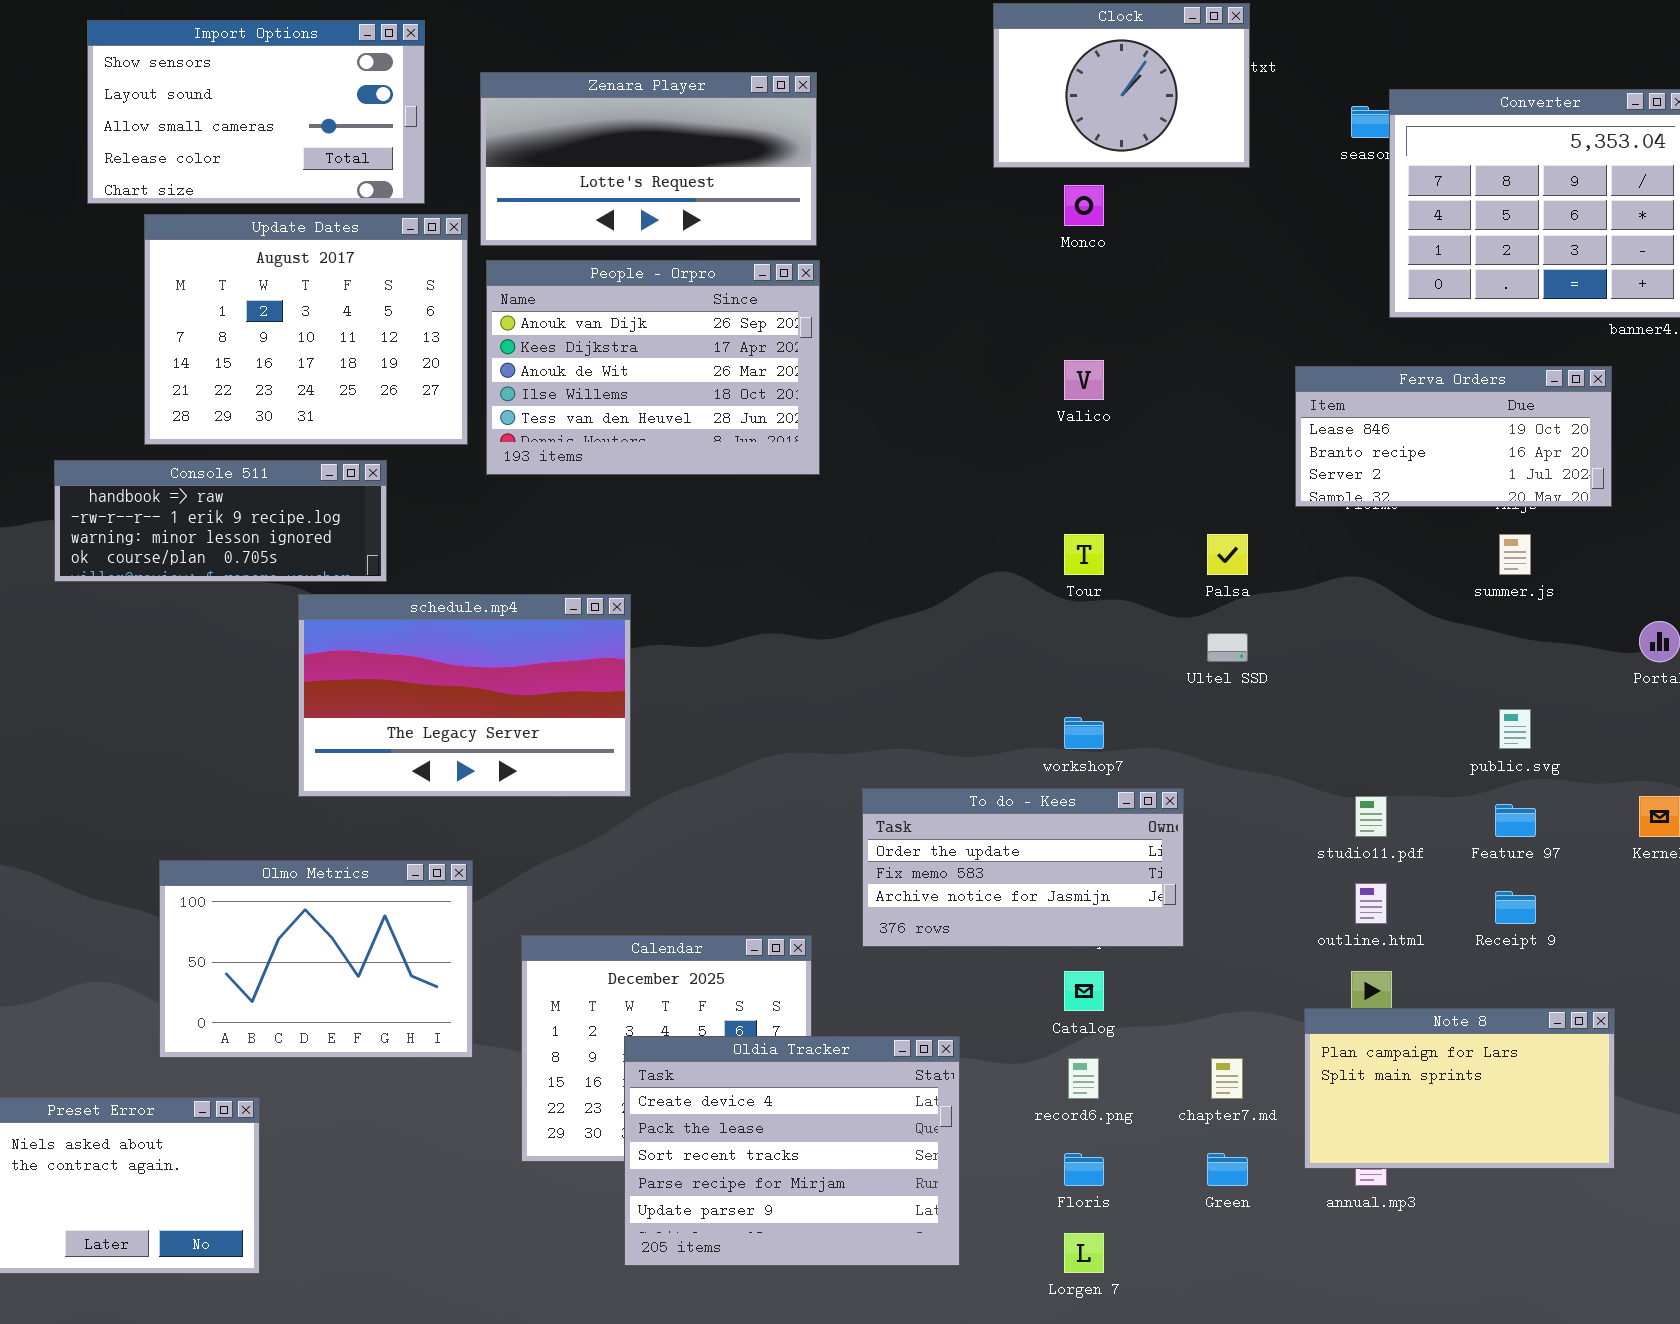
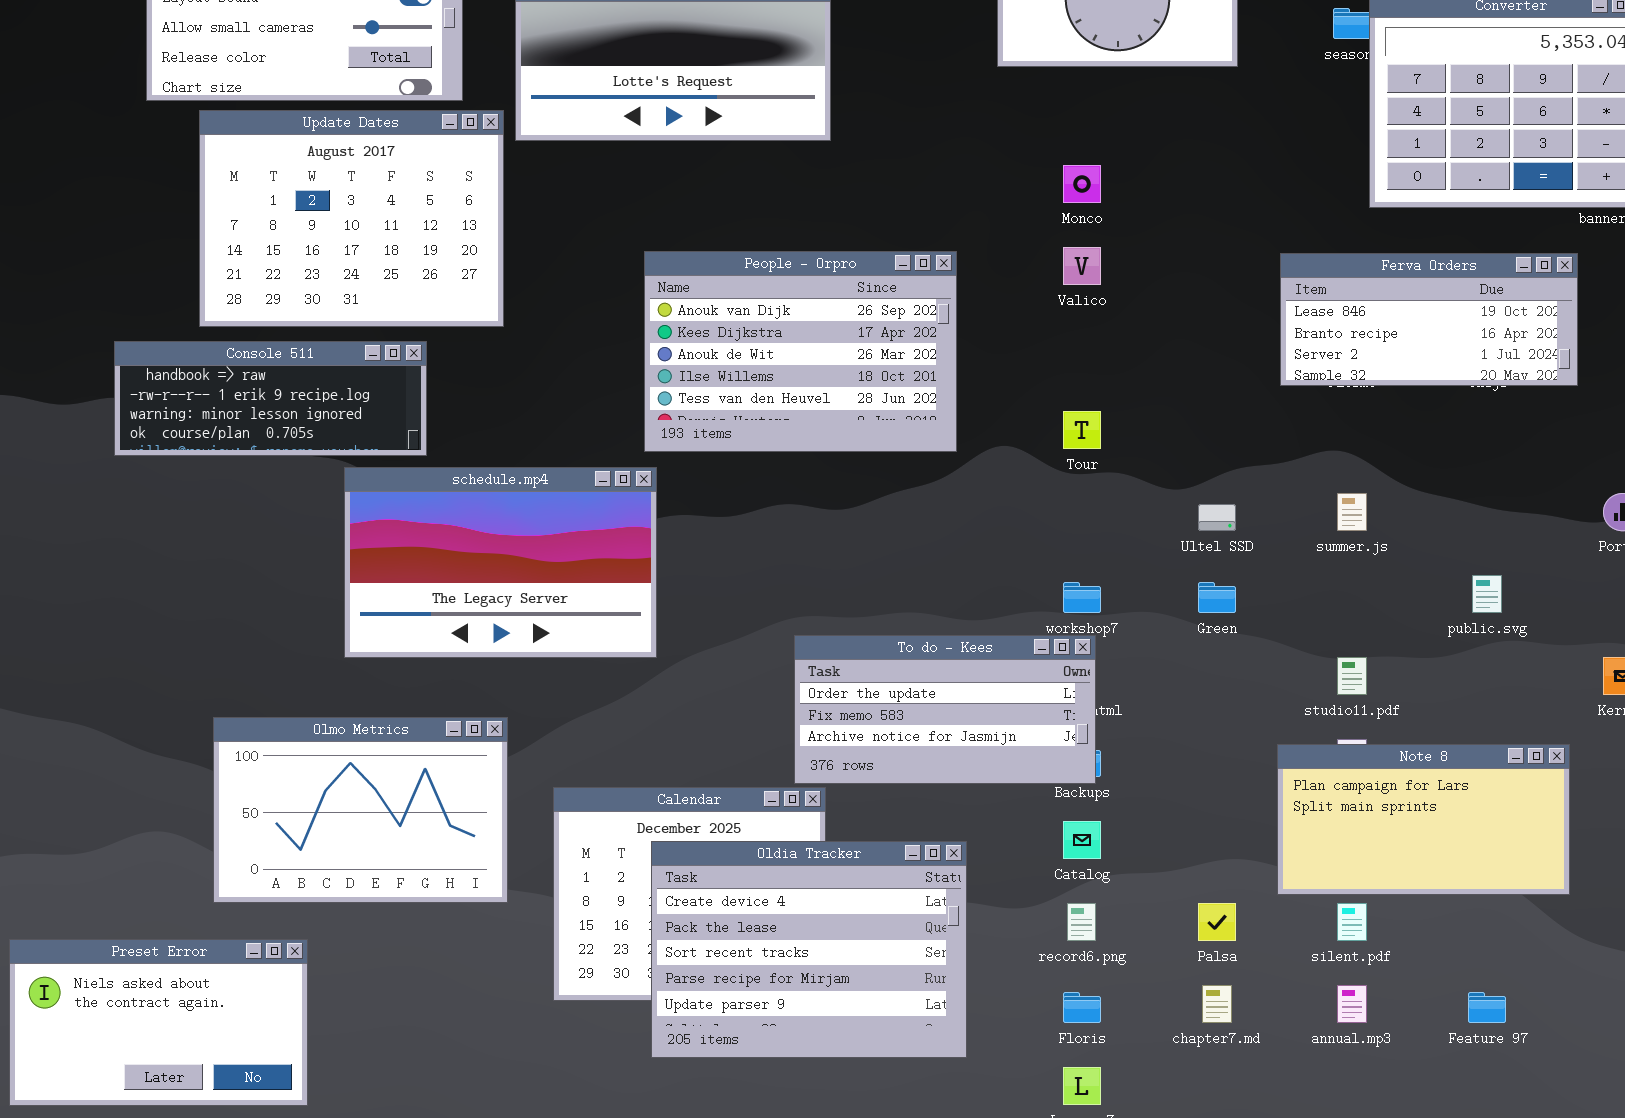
Monco: [1064,185,1104,226] -> [1063,165,1101,203], moved
People - Orpro: [486,260,820,475] -> [644,251,957,452], moved
Palsa: [1207,534,1248,575] -> [1198,903,1236,941], moved
summer.js: [1499,534,1531,575] -> [1337,493,1367,531], moved
To do - Kees: [862,788,1184,947] -> [794,635,1096,784], moved
Feature 97: [1495,804,1536,837] -> [1468,992,1506,1023], moved
Note 8: [1304,1008,1615,1169] -> [1277,744,1570,895], moved
Oldia Tracker: [624,1036,960,1266] -> [651,841,967,1058], moved
chapter7.md: [1211,1058,1243,1099] -> [1202,985,1232,1023], moved
Green: [1207,1153,1248,1186] -> [1198,582,1236,613], moved

